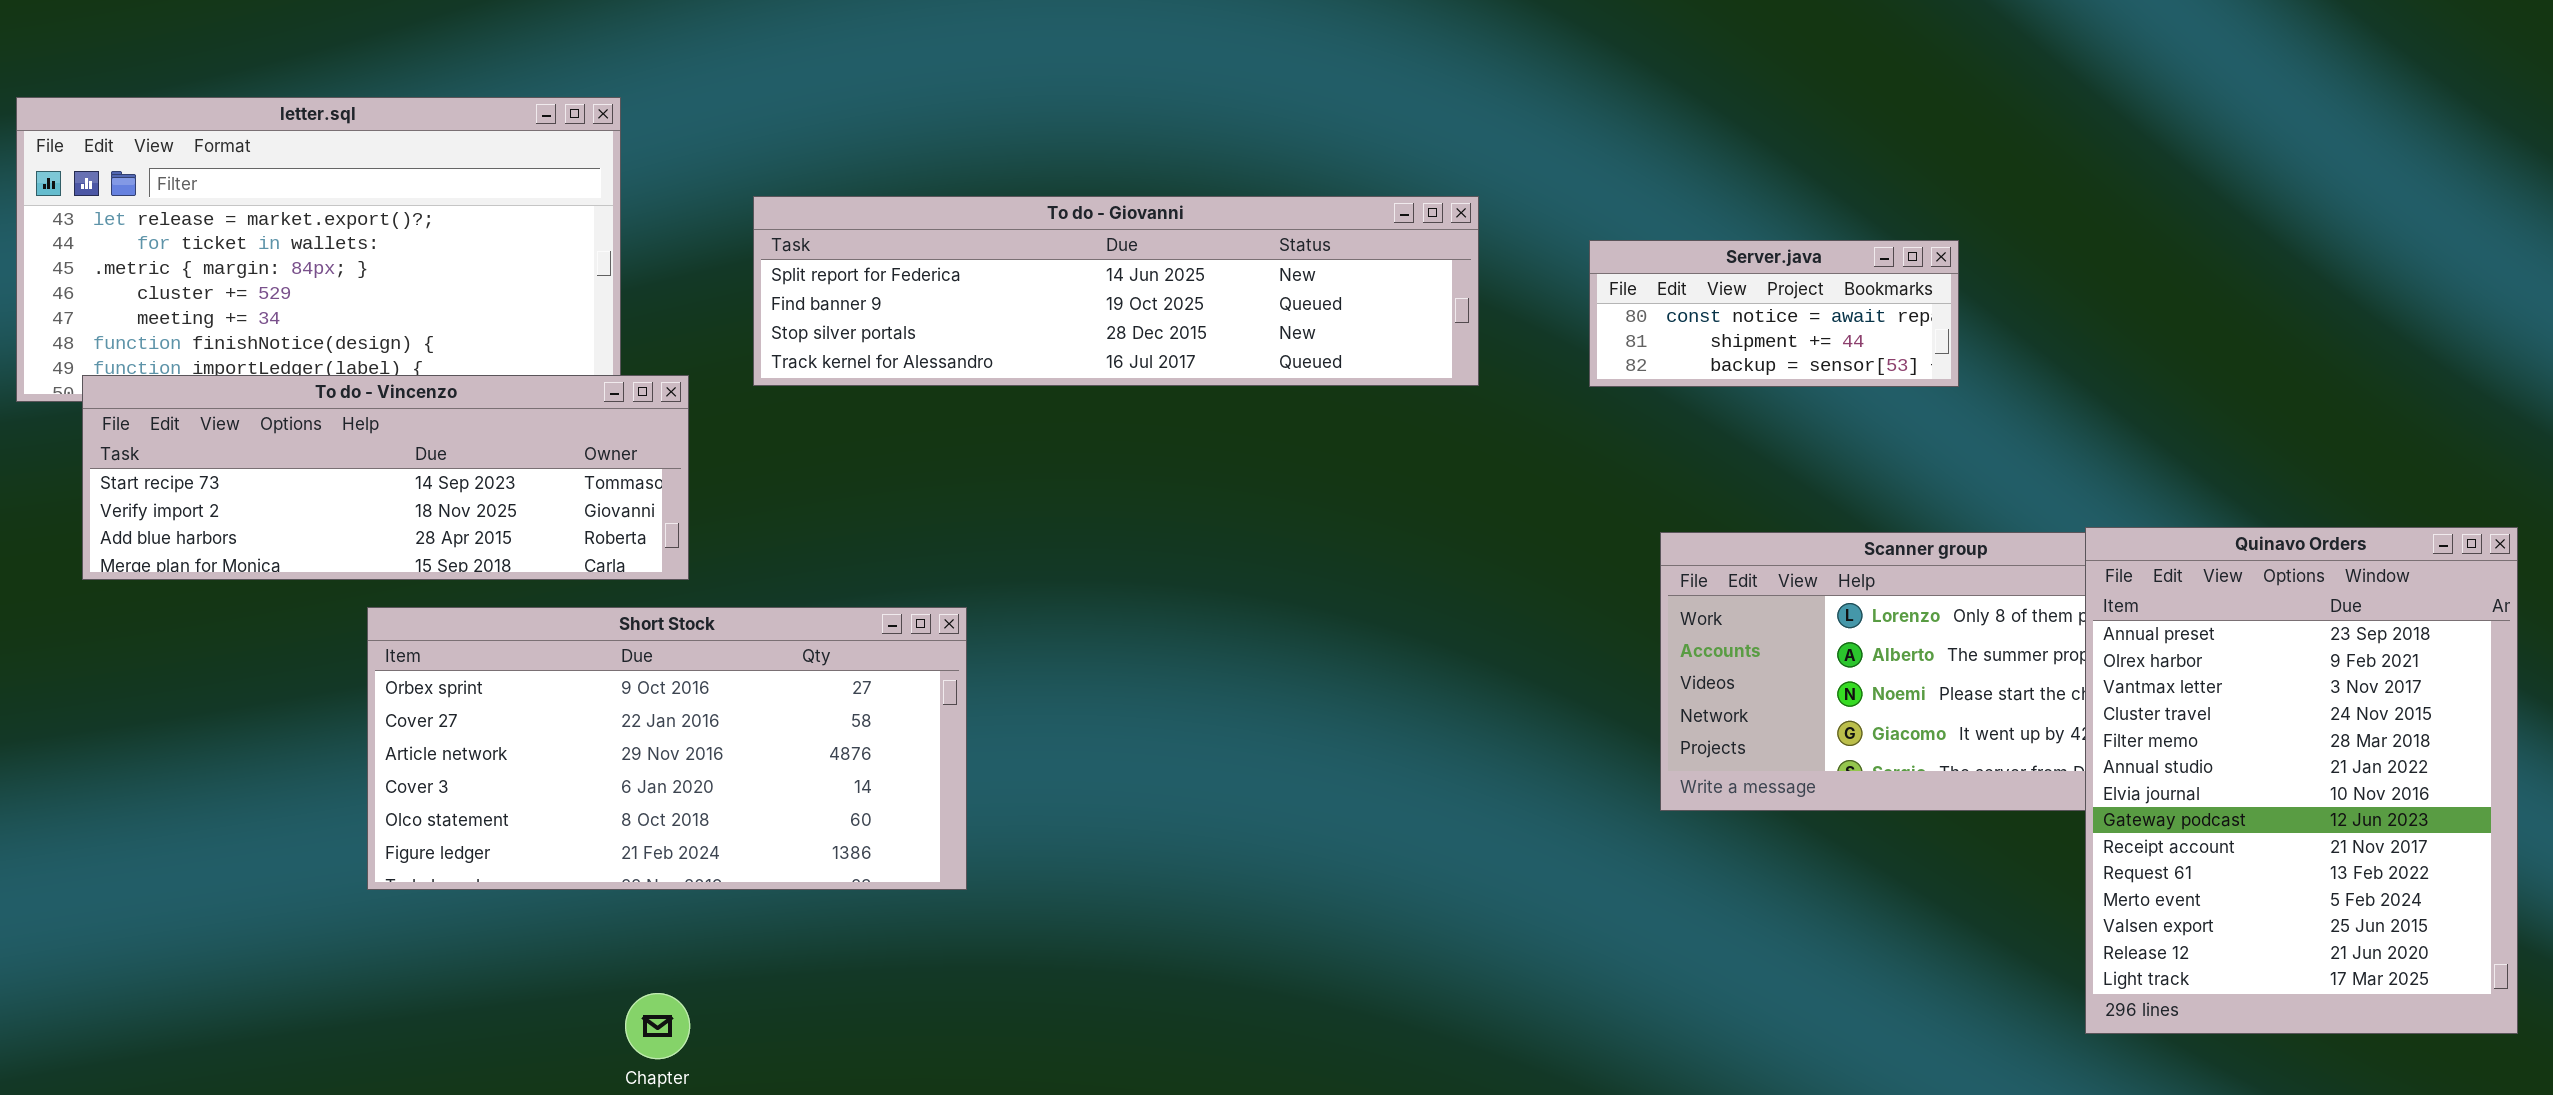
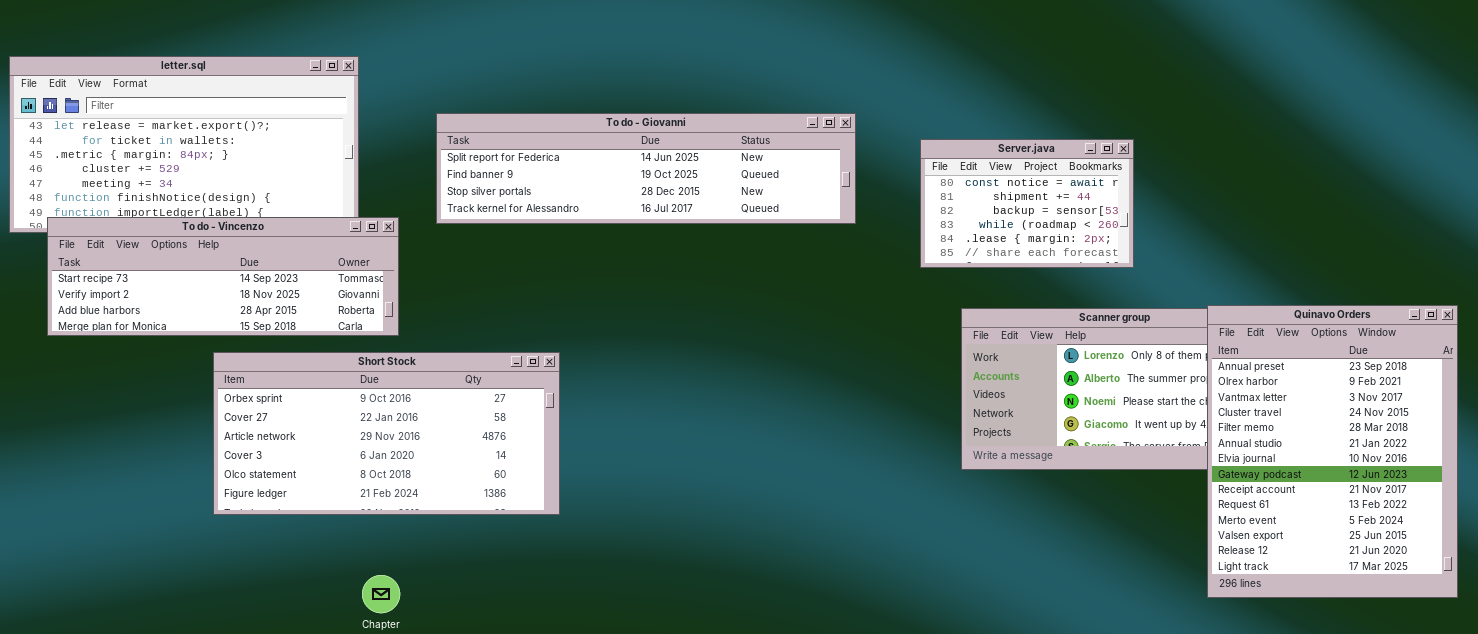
Server.java: [1589,240,1959,387] -> [920,139,1134,268], resized

